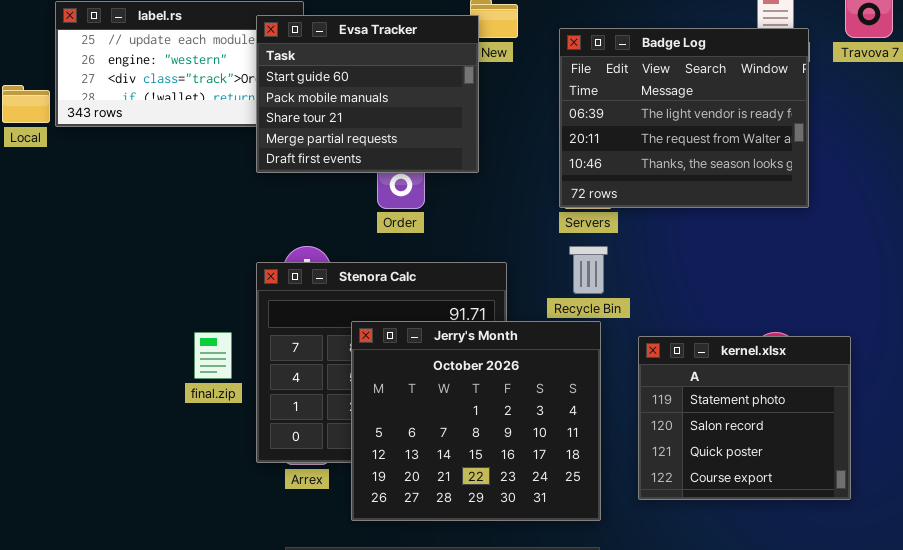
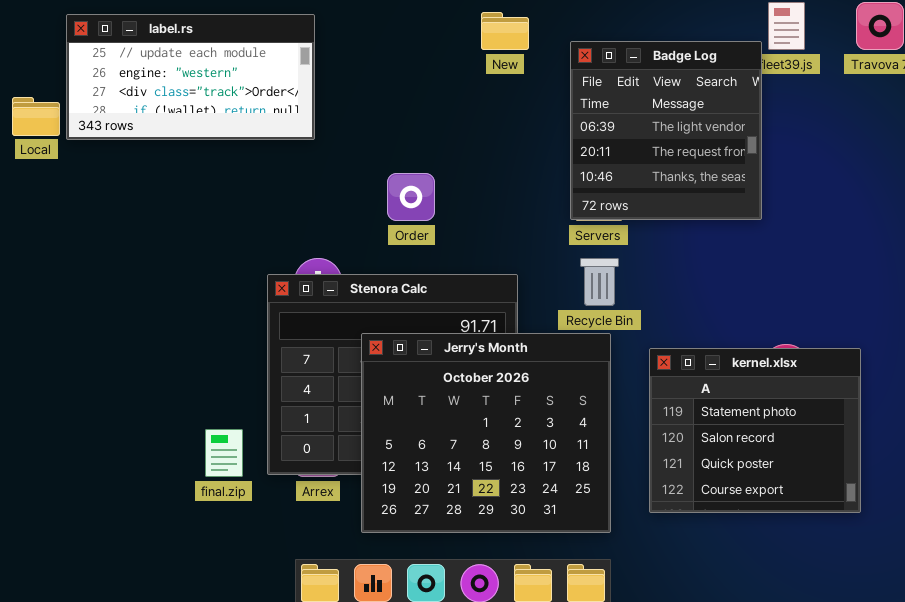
Evsa Tracker: [256,15,479,173] -> none, closed
Badge Log: [559,28,809,208] -> [570,41,762,220], resized
final.zip: [194,332,232,379] -> [205,429,243,477], moved

